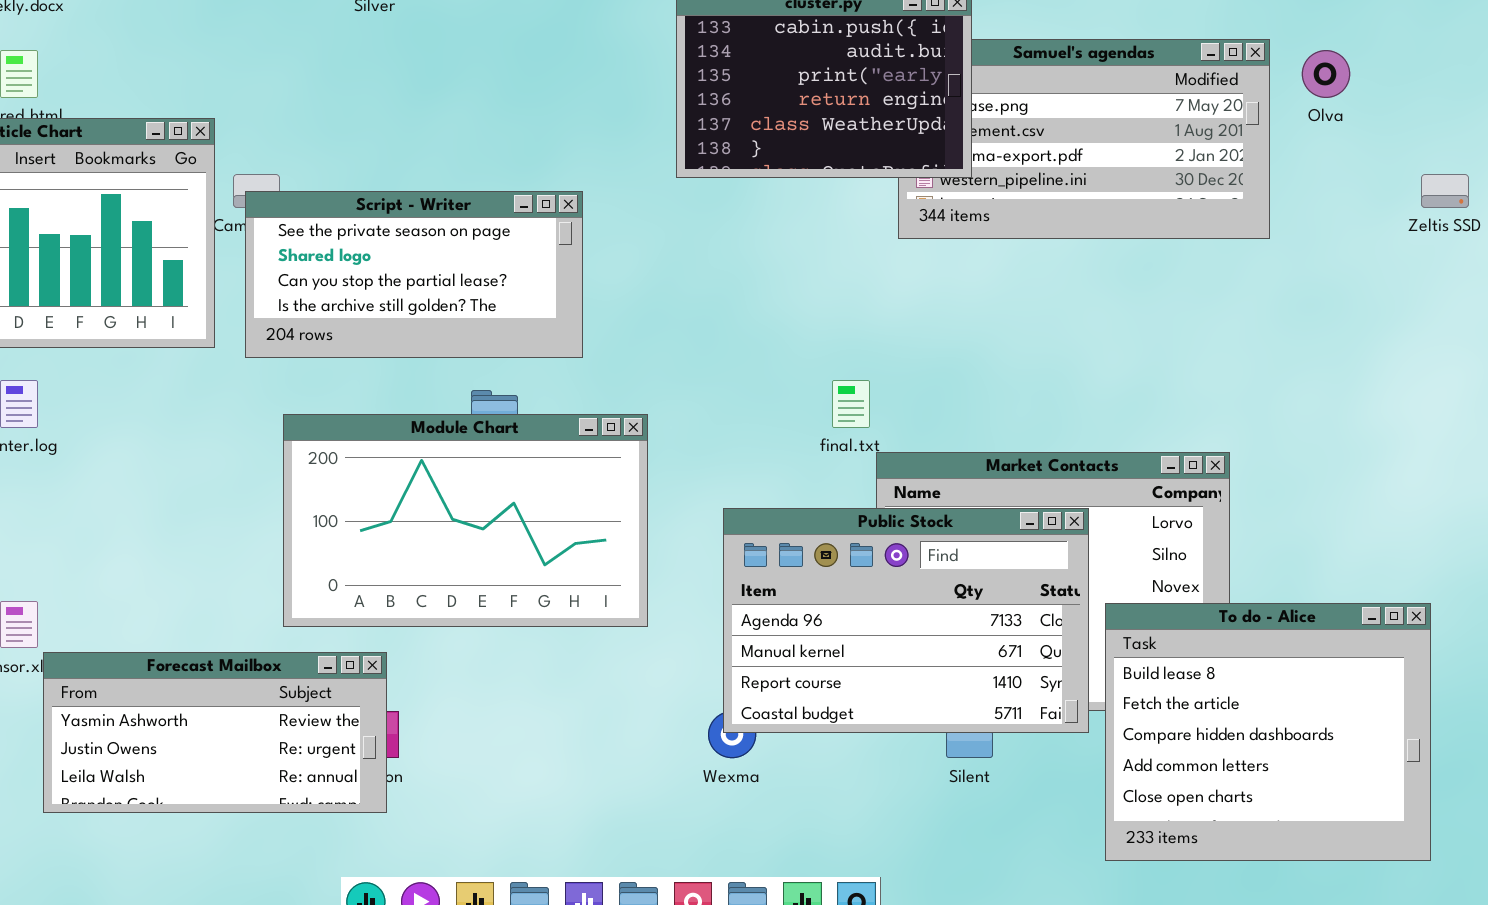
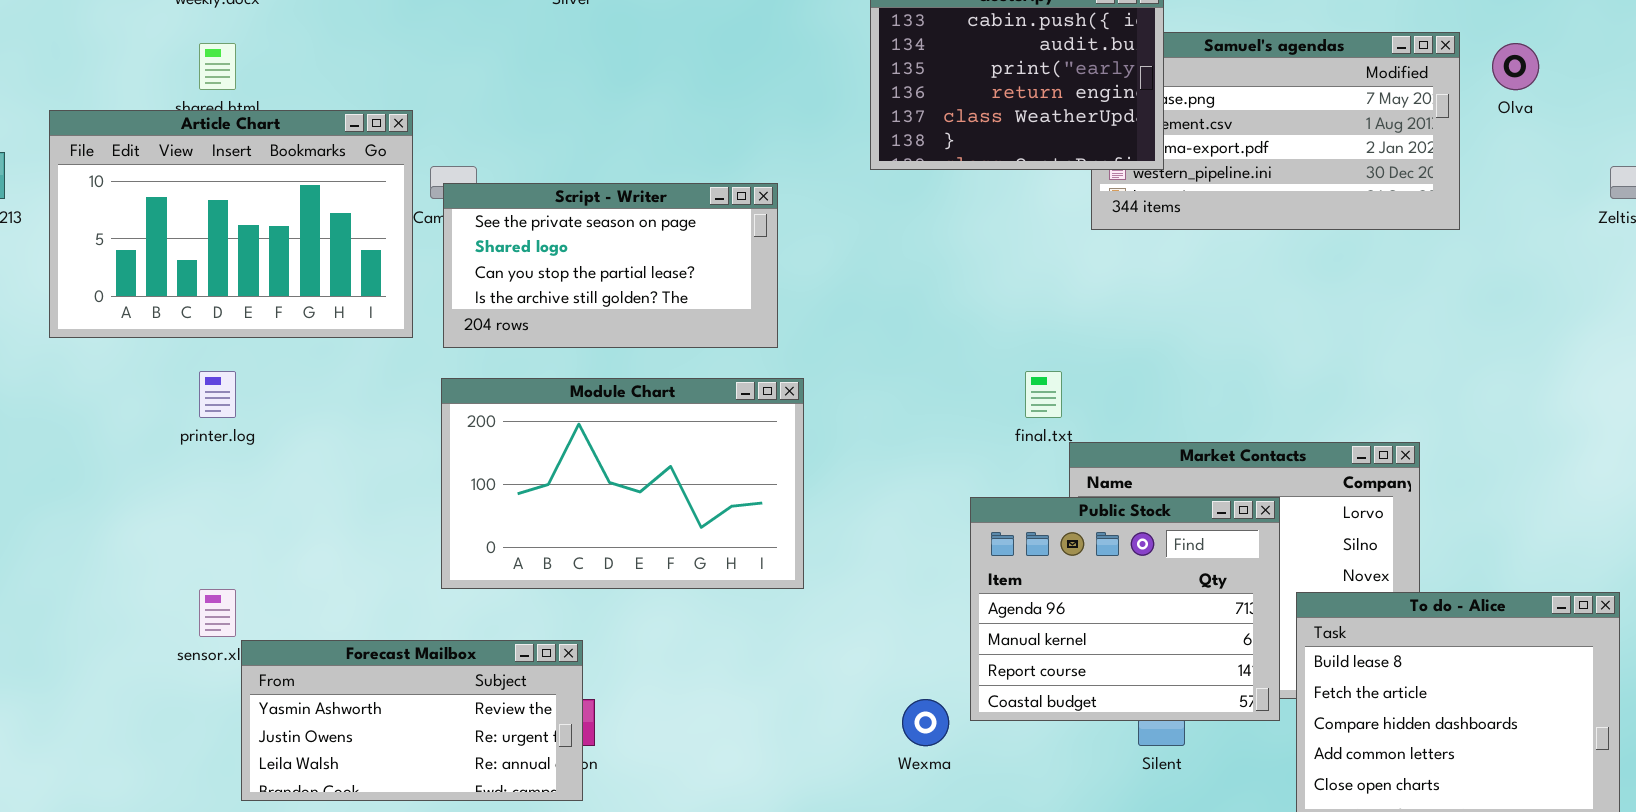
Module Chart: [283,414,648,627] -> [441,378,804,589], moved
Public Stock: [723,508,1089,733] -> [970,497,1280,721], resized

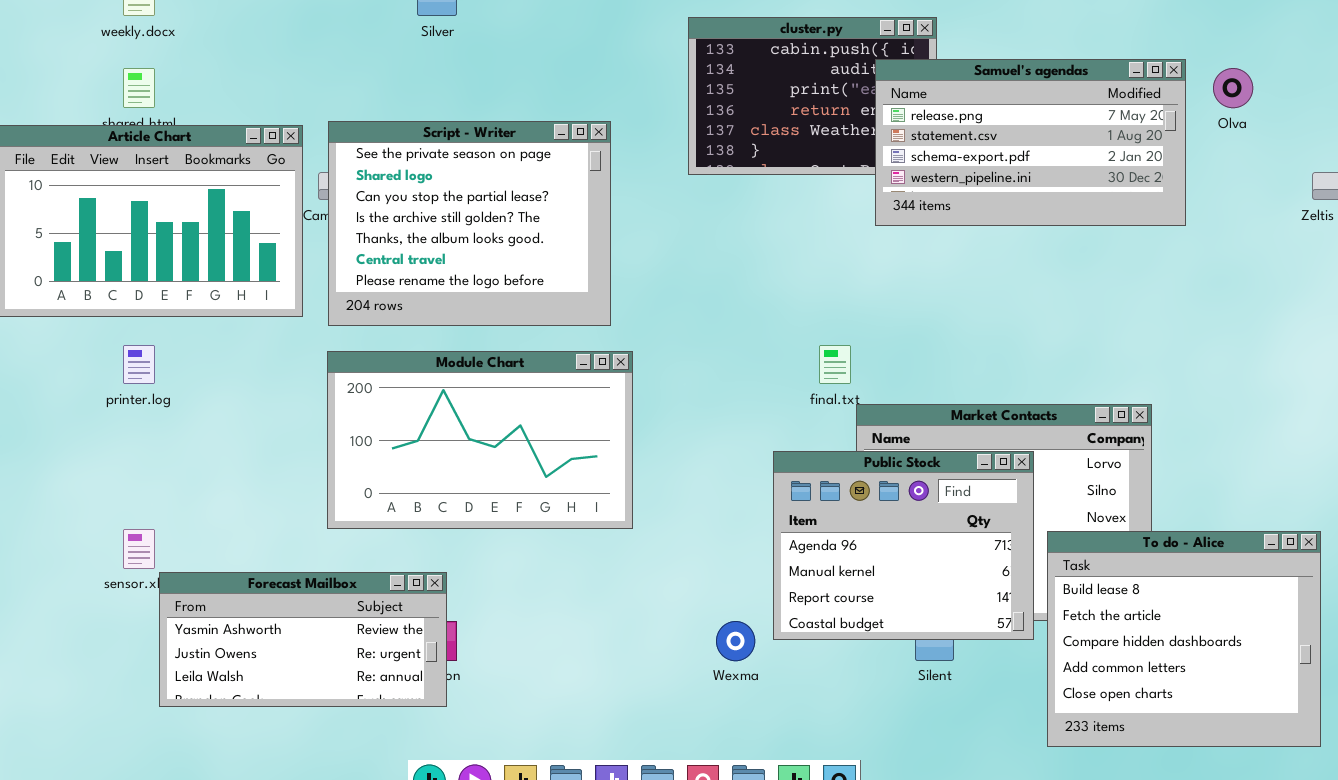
Samuel's agendas: [1091,32,1460,230] -> [875,59,1186,226], raised
Script - Writer: [443,183,778,348] -> [328,121,611,326], resized

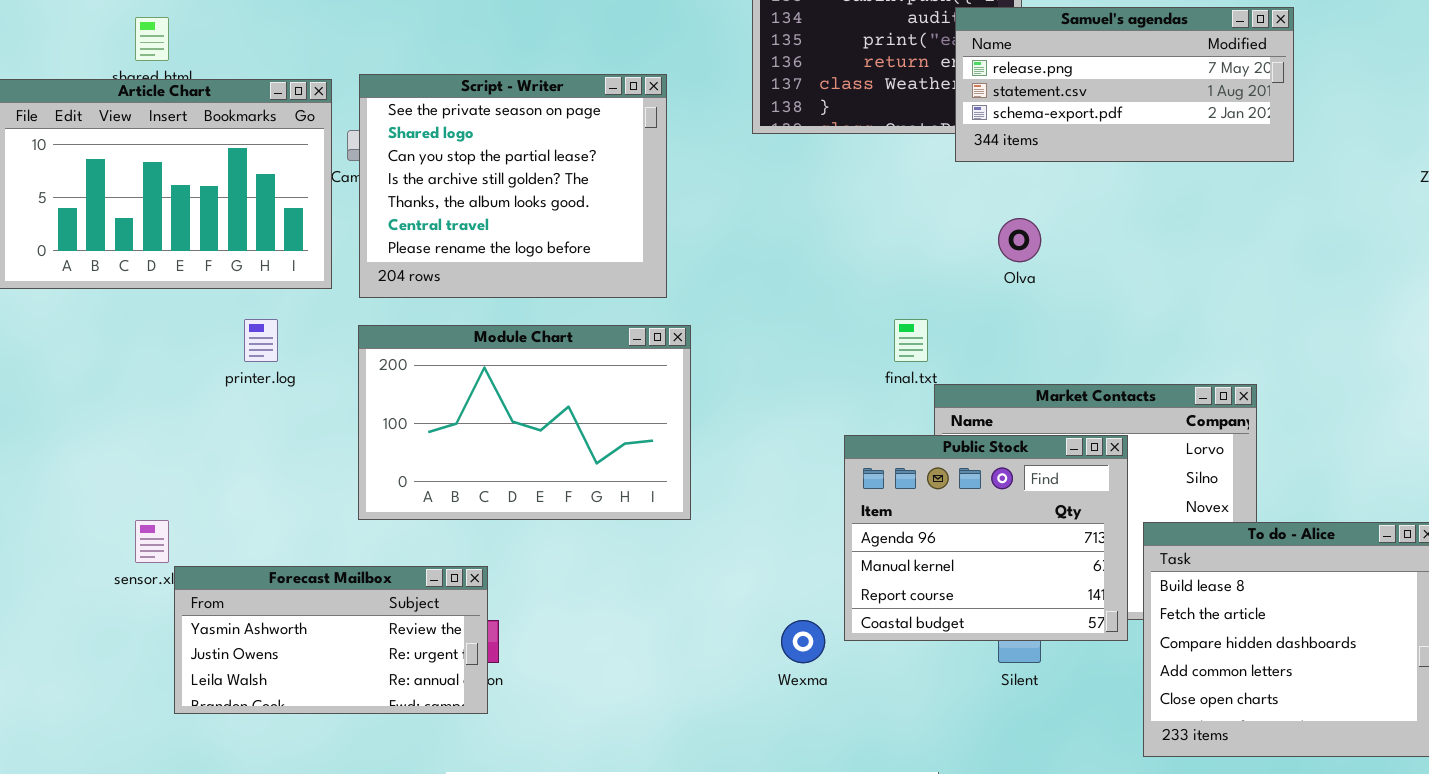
Samuel's agendas: [875,59,1186,226] -> [955,7,1294,162], resized
Olva: [1213,68,1253,108] -> [998,218,1041,262], moved
printer.log: [123,345,155,384] -> [244,319,278,362], moved

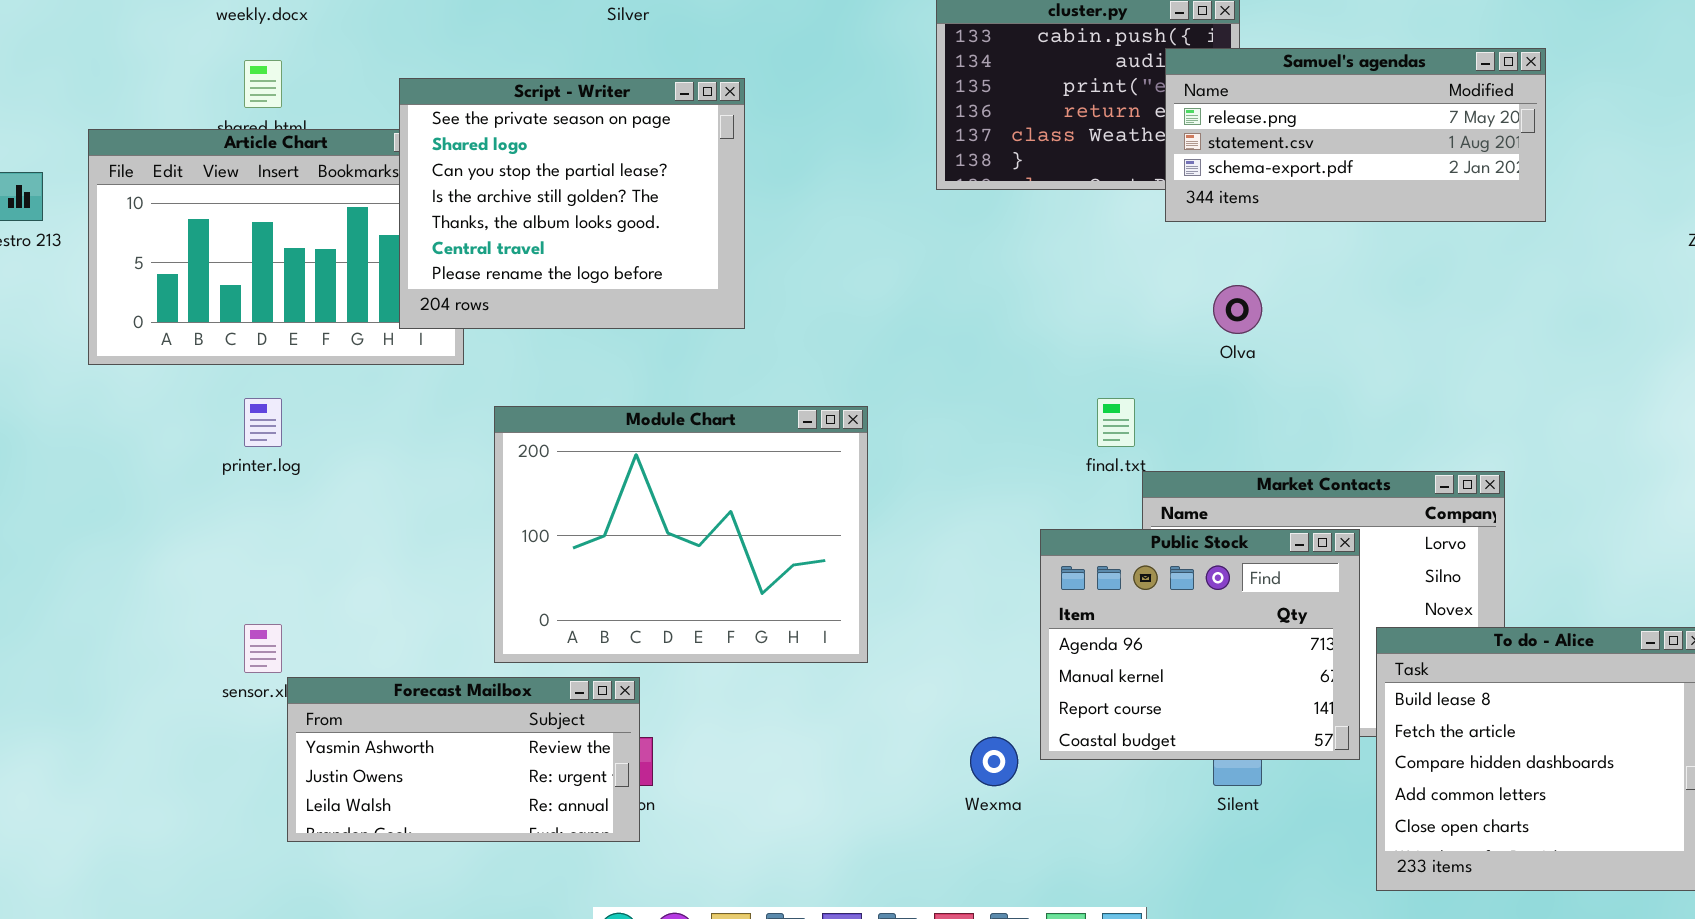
Script - Writer: [359,74,667,298] -> [399,78,745,329], moved
printer.log: [244,319,278,362] -> [244,398,282,447], moved
Module Chart: [358,325,691,520] -> [494,406,868,663], resized

